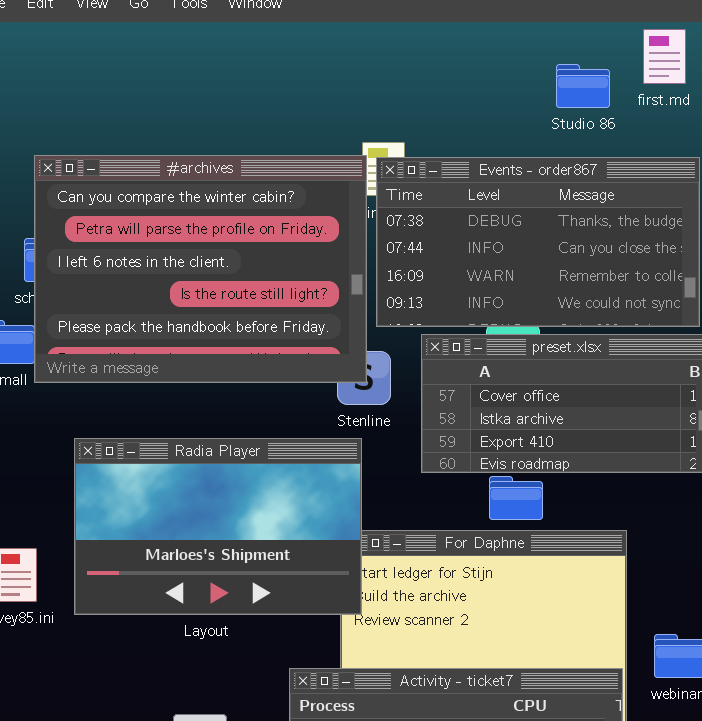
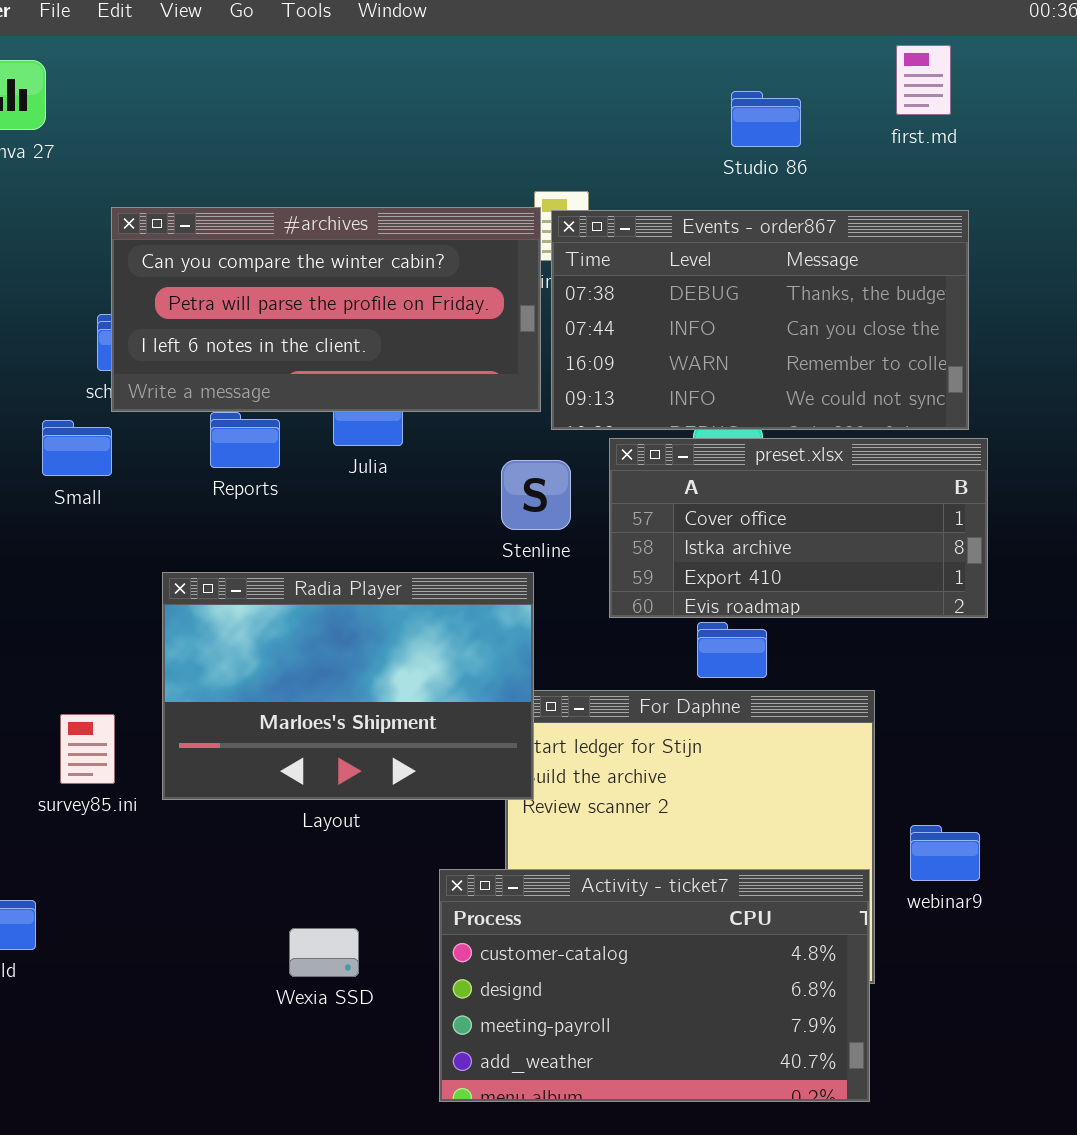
Studio 86: [556,64,610,108] -> [731,91,801,147], moved
#archives: [34,155,367,383] -> [111,207,541,412], resized

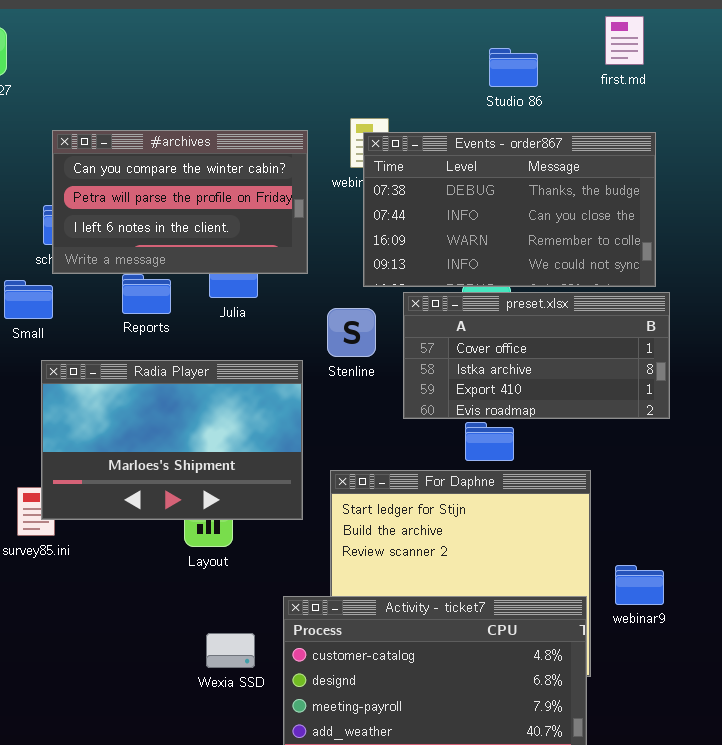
#archives: [111,207,541,412] -> [52,130,308,274], resized
Radia Player: [162,572,534,800] -> [41,360,303,520], moved
Wexia SSD: [289,928,359,977] -> [206,633,255,668], moved

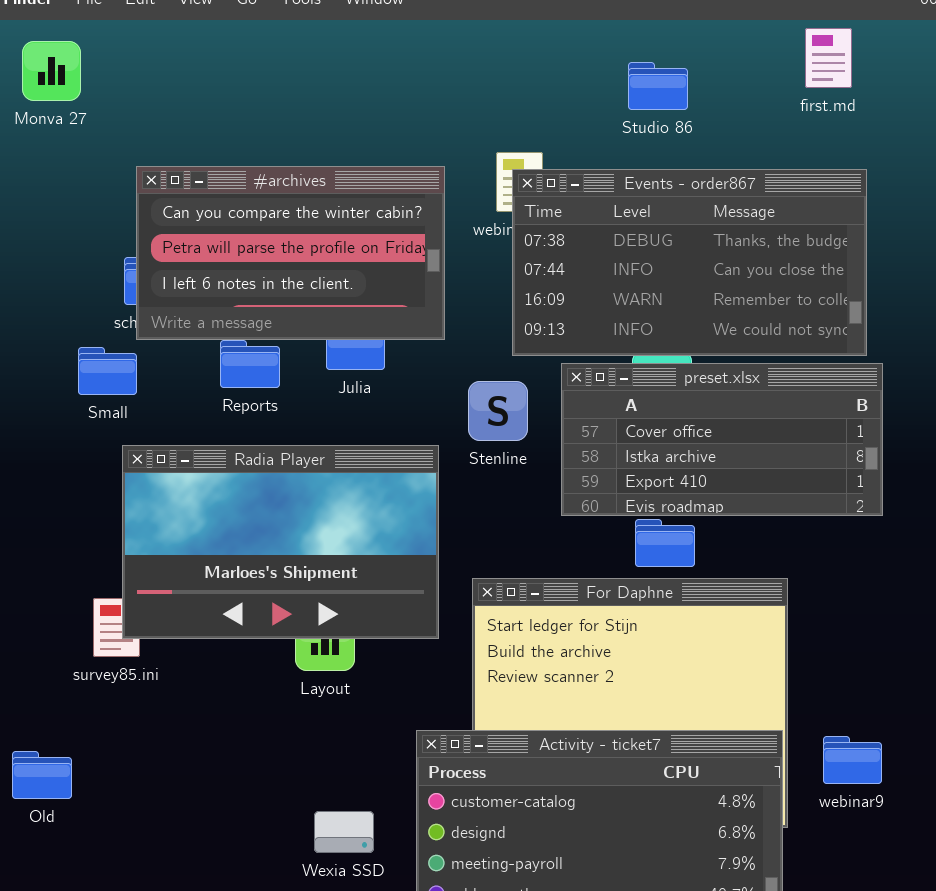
Studio 86: [489,48,538,87] -> [628,62,688,110], moved
webinar9: [615,565,664,605] -> [823,736,882,784], moved
Wexia SSD: [206,633,255,668] -> [314,811,374,853], moved

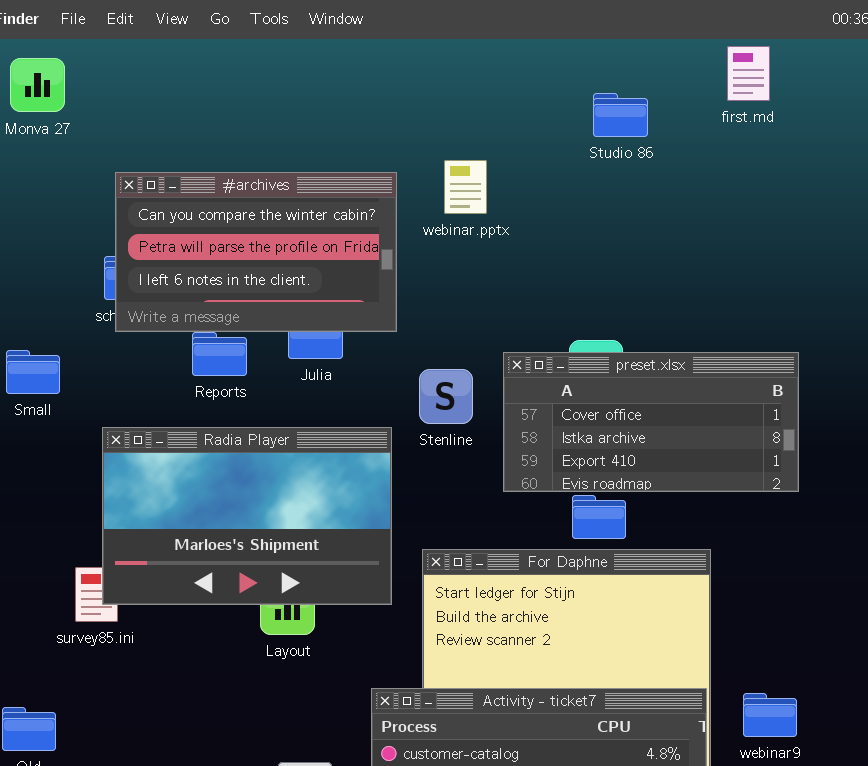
Studio 86: [628,62,688,110] -> [593,93,648,137], moved
Events - order867: [512,169,867,356] -> none, closed
Small: [78,347,137,395] -> [6,350,60,394], moved

